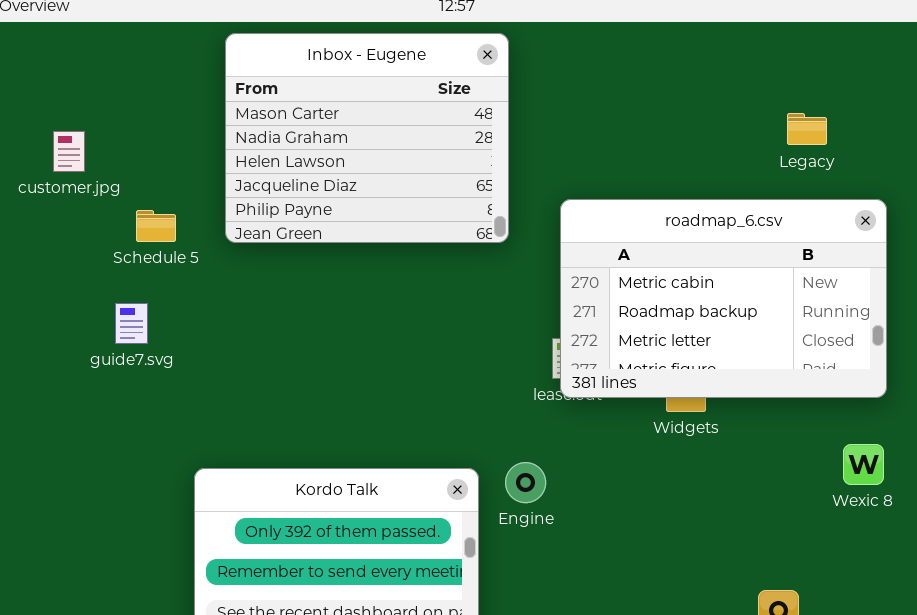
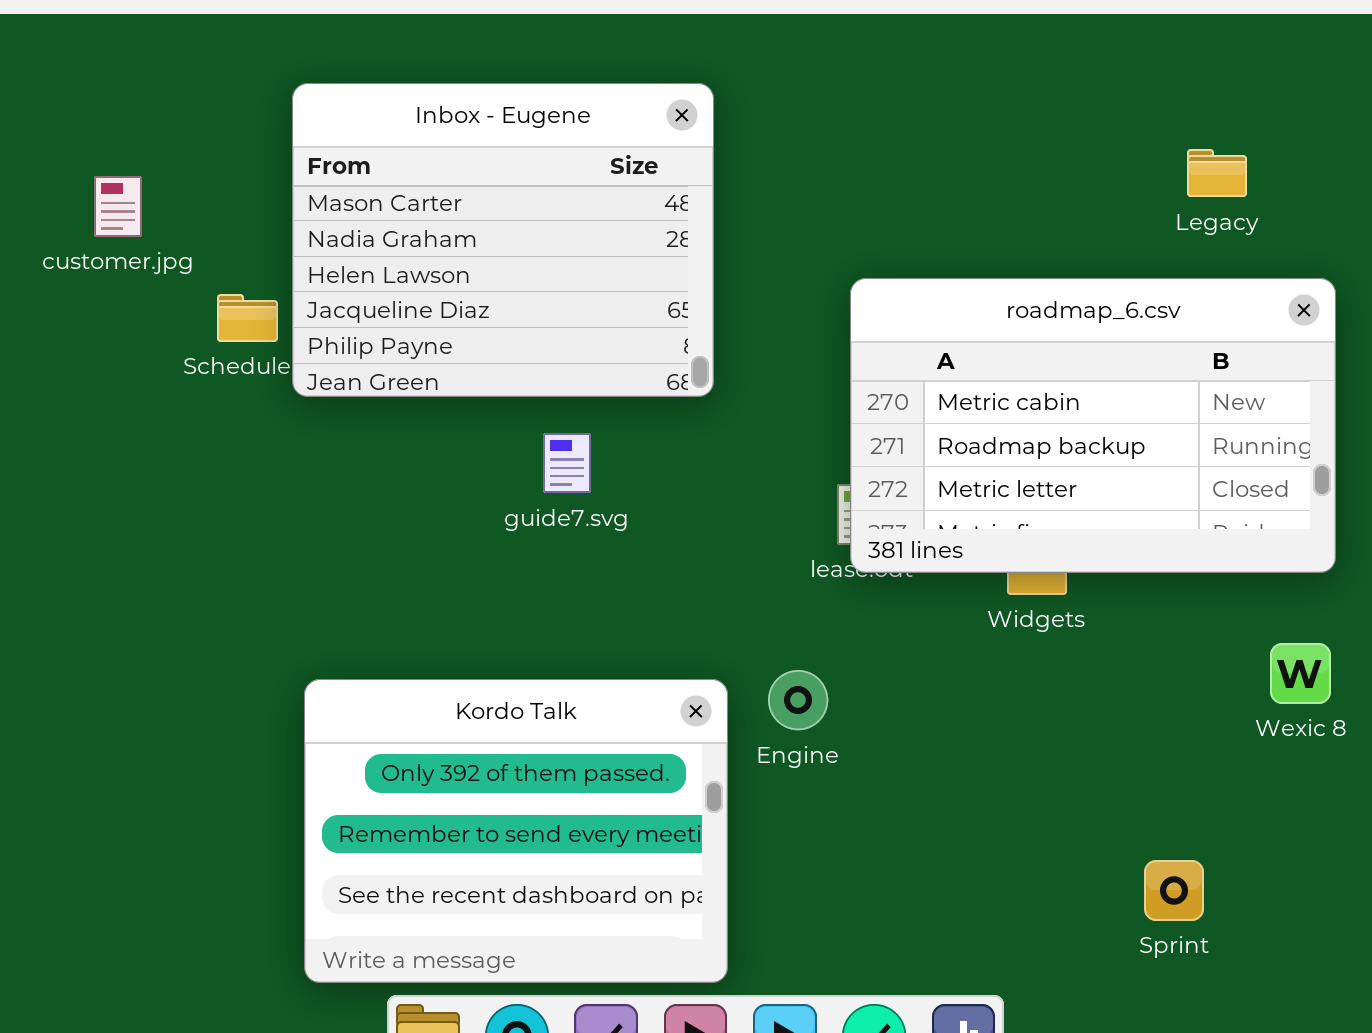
Inbox - Eugene: [225,33,509,243] -> [292,83,714,397], moved
guide7.svg: [115,303,148,344] -> [543,433,591,493], moved

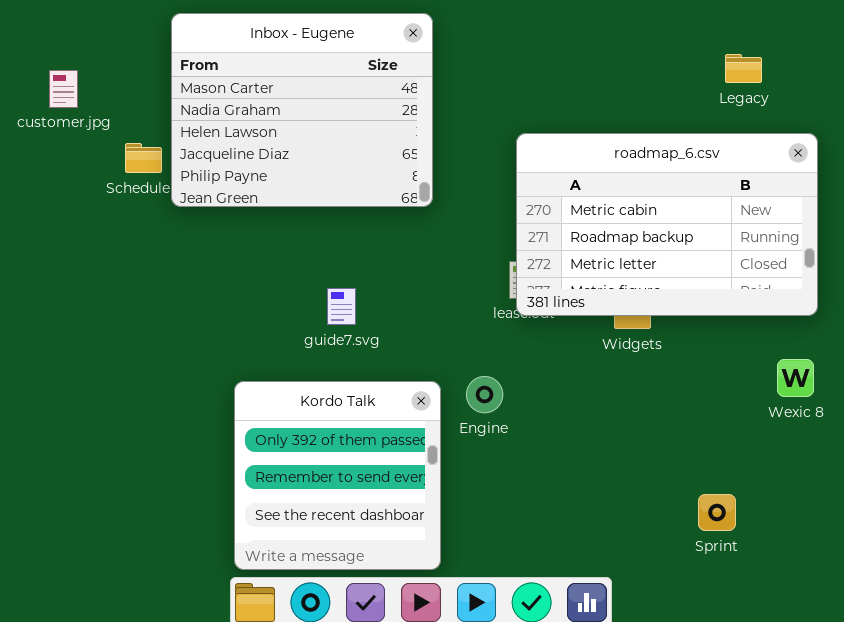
guide7.svg: [543,433,591,493] -> [327,288,356,325], moved
Kordo Talk: [304,679,728,983] -> [234,381,441,570], resized

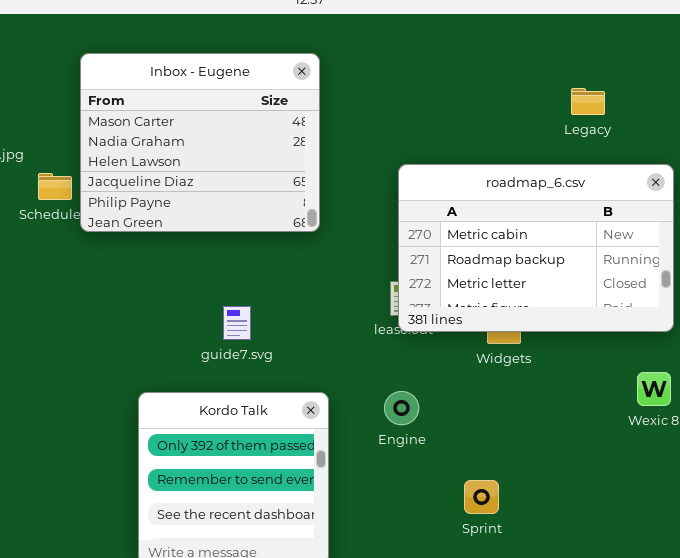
Legacy: [725,54,762,83] -> [571,88,605,115], moved
Engine: [466,376,503,413] -> [384,391,419,425], moved
Sprint: [698,494,736,531] -> [464,480,499,514], moved

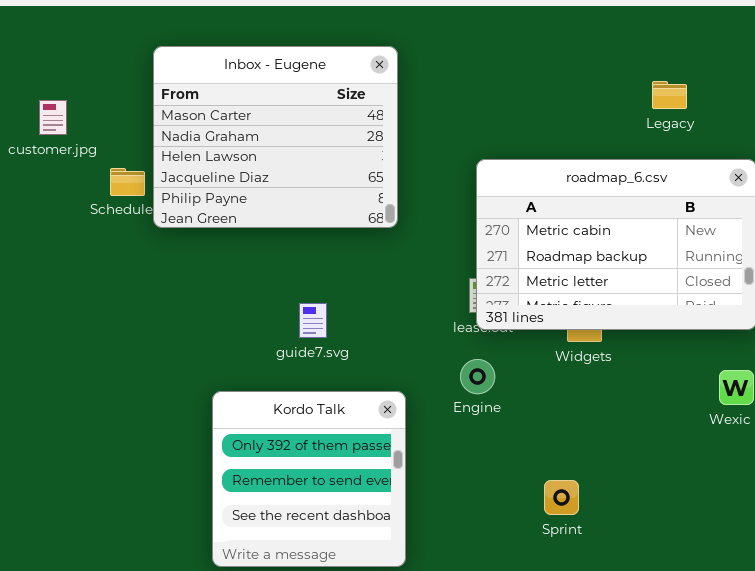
Engine: [384,391,419,425] -> [460,359,495,394], moved

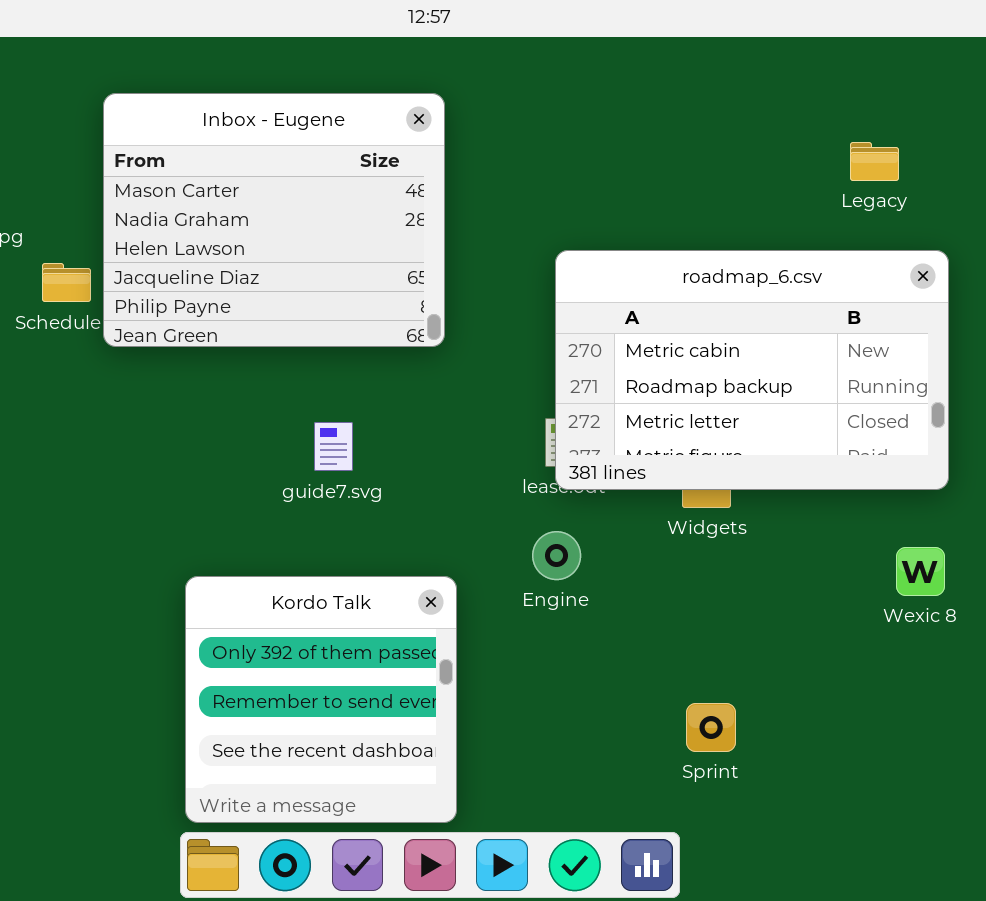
Legacy: [652,81,687,109] -> [850,142,899,181], moved
guide7.svg: [299,303,327,338] -> [314,422,353,471], moved
Sprint: [544,480,579,515] -> [686,703,736,752], moved

